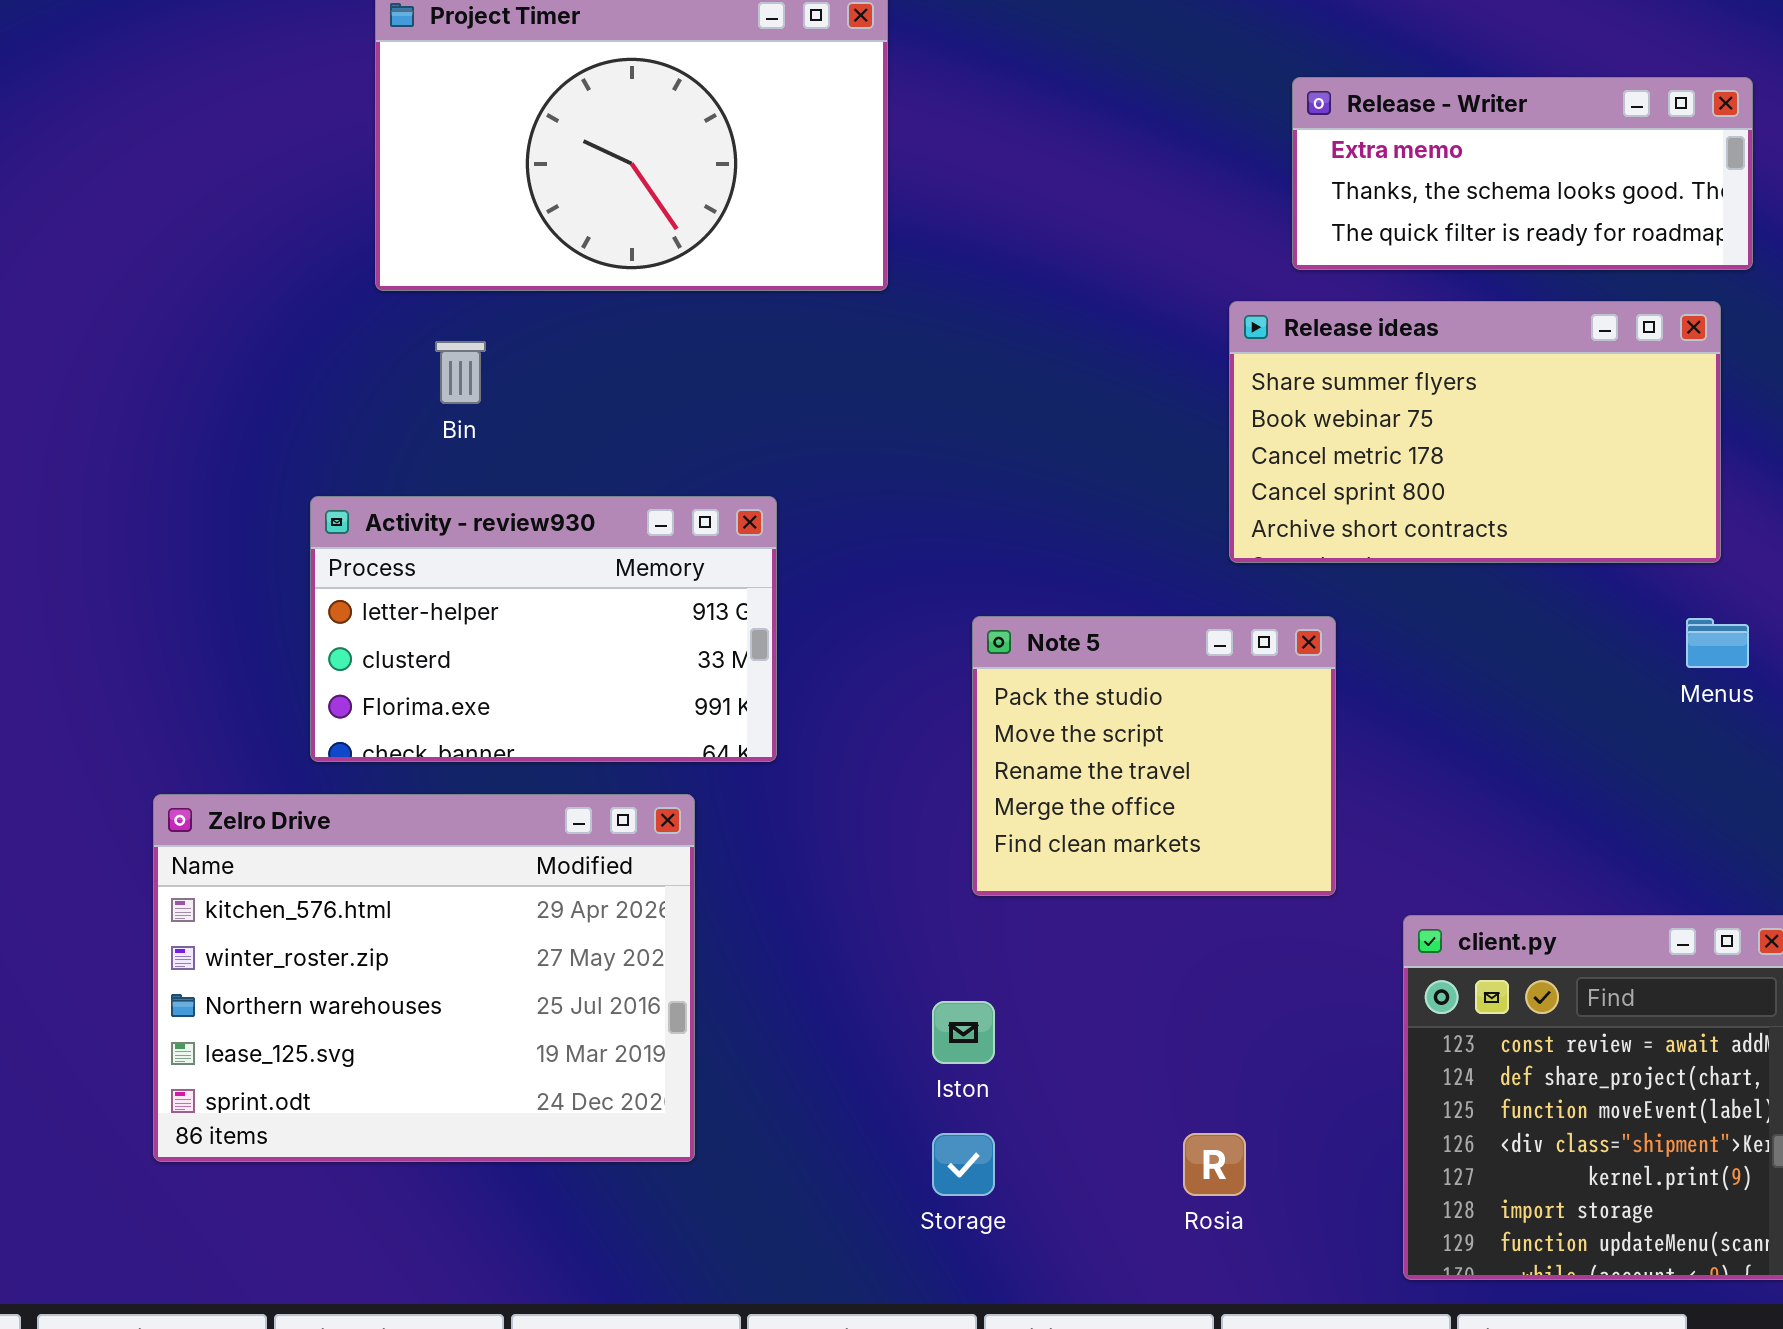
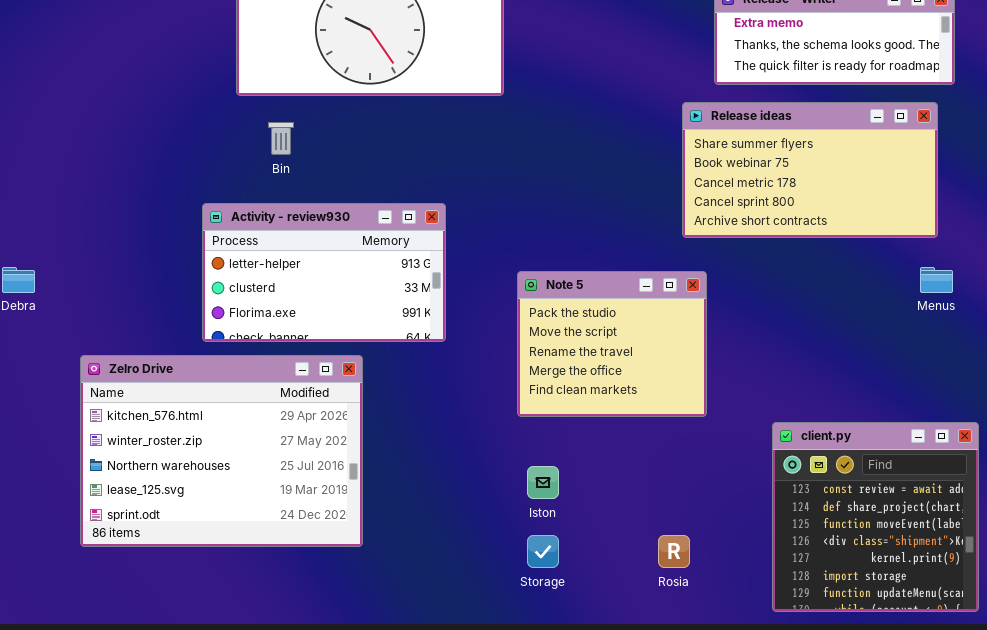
Note 5: [972,616,1336,896] -> [517,271,707,417], moved
Zelro Drive: [153,794,695,1162] -> [80,355,363,547], moved

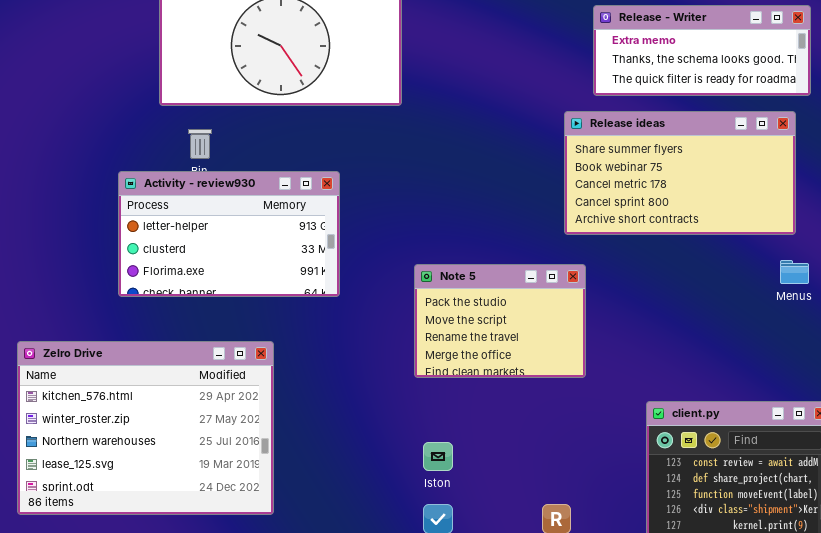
Activity - review930: [202,203,446,342] -> [118,171,340,297], moved
Note 5: [517,271,707,417] -> [414,264,586,378], resized

